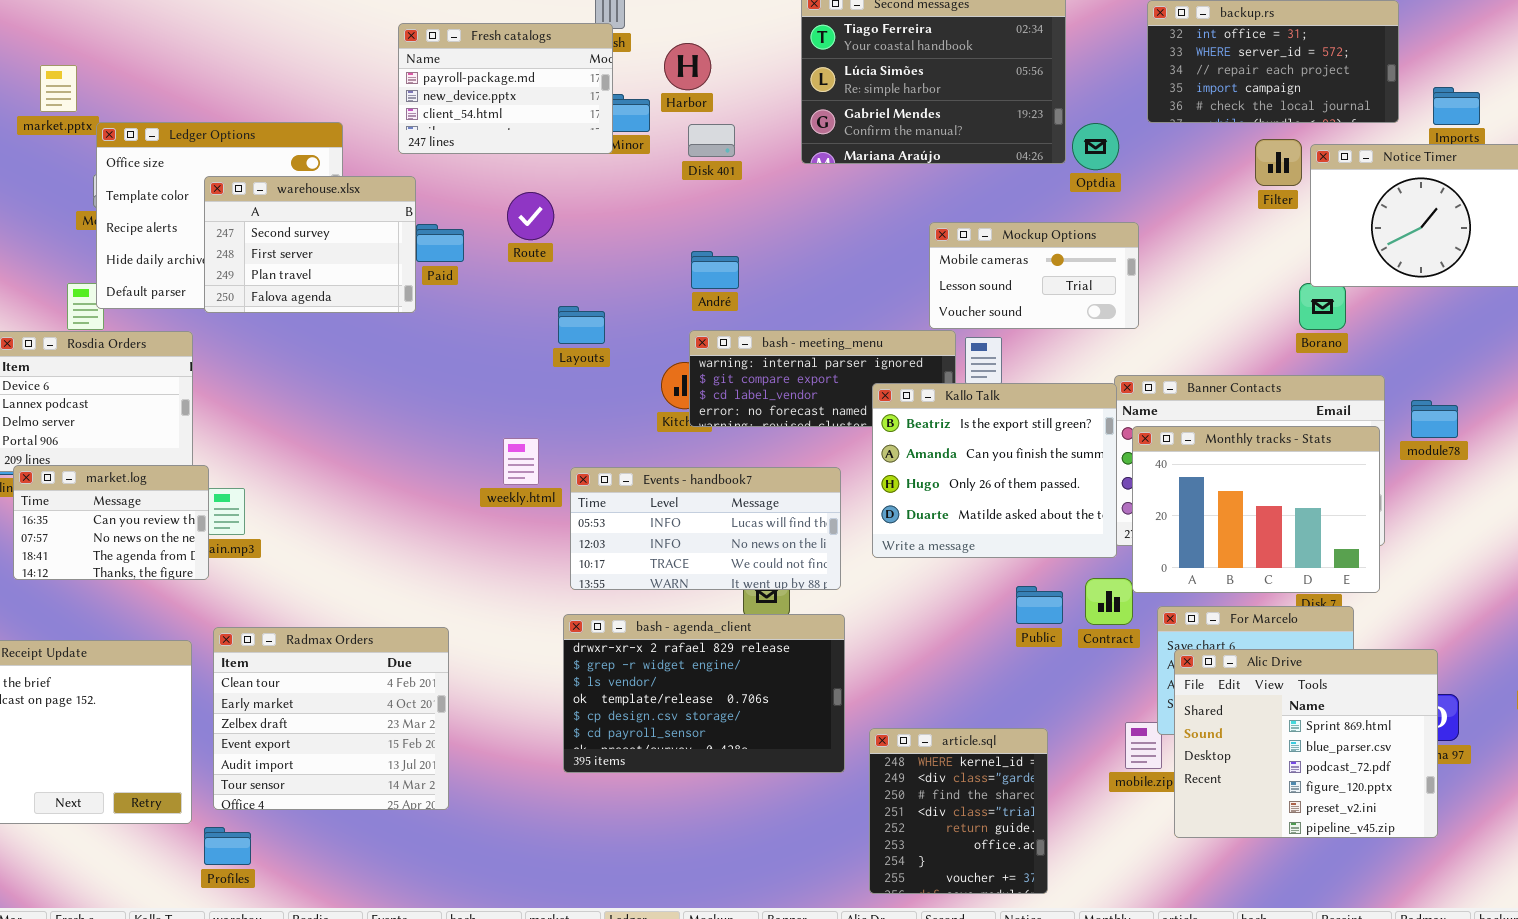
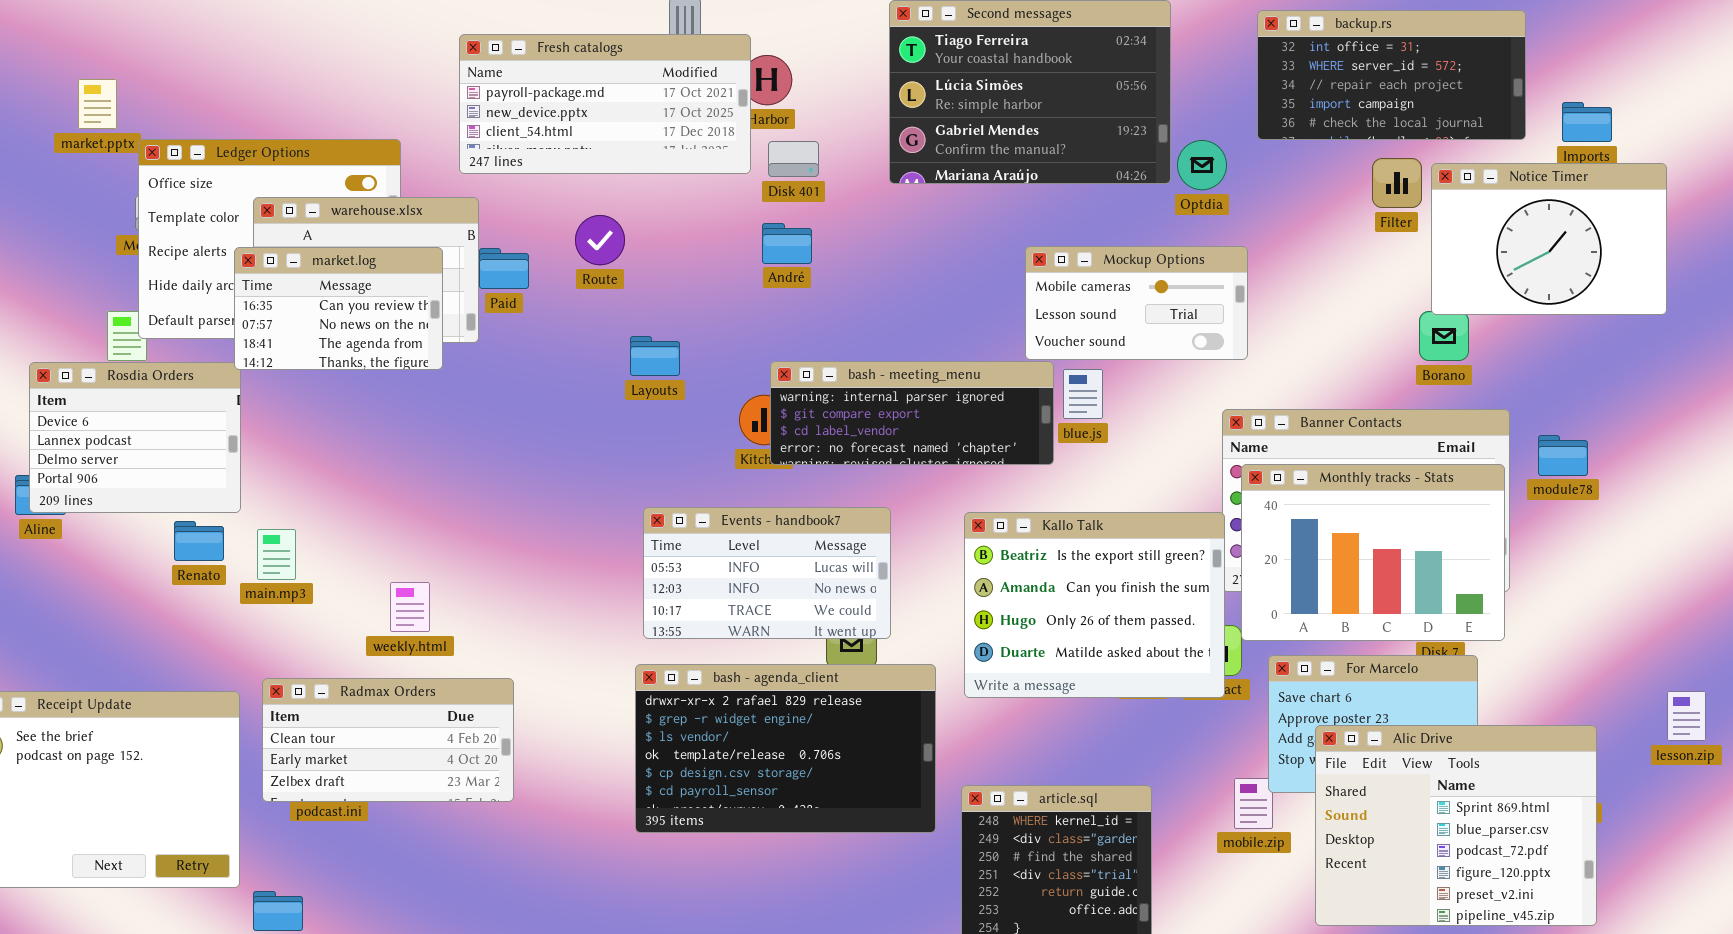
Fresh catalogs: [398,23,613,154] -> [459,34,751,174], resized
André: [691,251,739,289] -> [762,223,812,264], moved
Kallo Talk: [872,383,1117,558] -> [964,512,1225,698], moved
weekly.html: [503,438,539,485] -> [390,582,430,632], moved
market.log: [13,465,209,580] -> [234,247,443,370], moved
Events - handbook7: [570,467,841,590] -> [643,507,891,639], resized
Radmax Orders: [213,627,449,810] -> [262,678,514,802], resized
Alic Drive: [1174,649,1438,838] -> [1315,725,1597,926], moved

